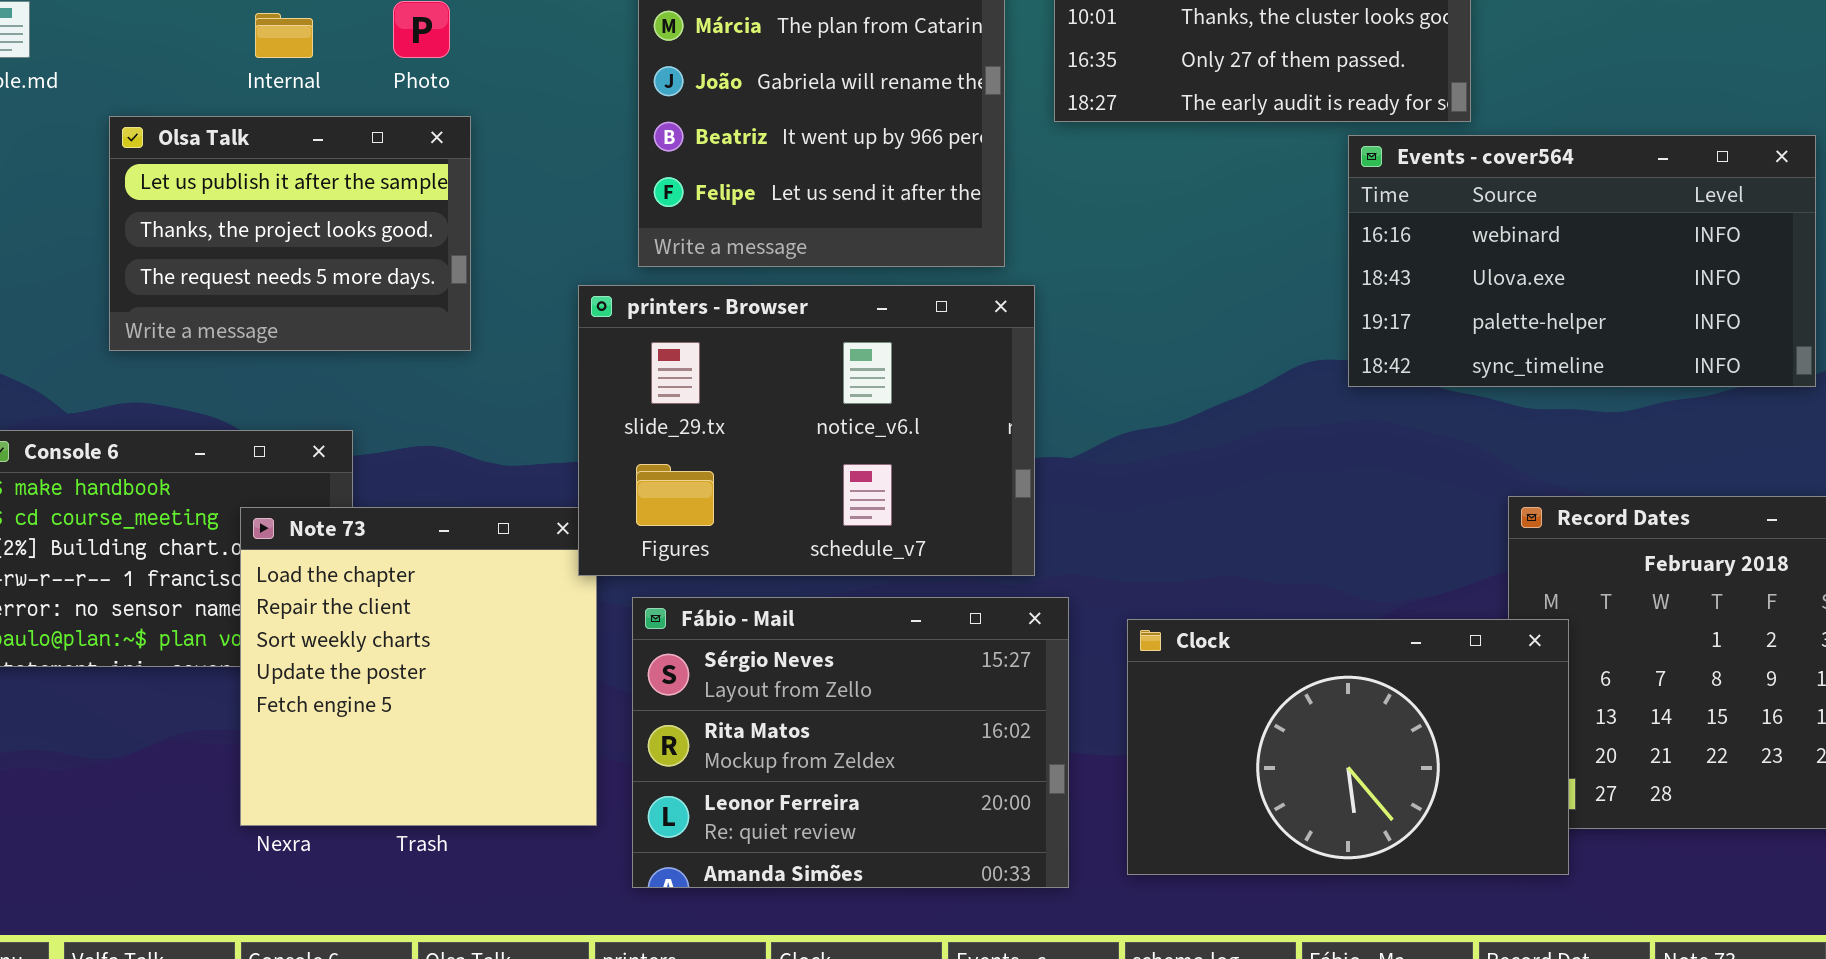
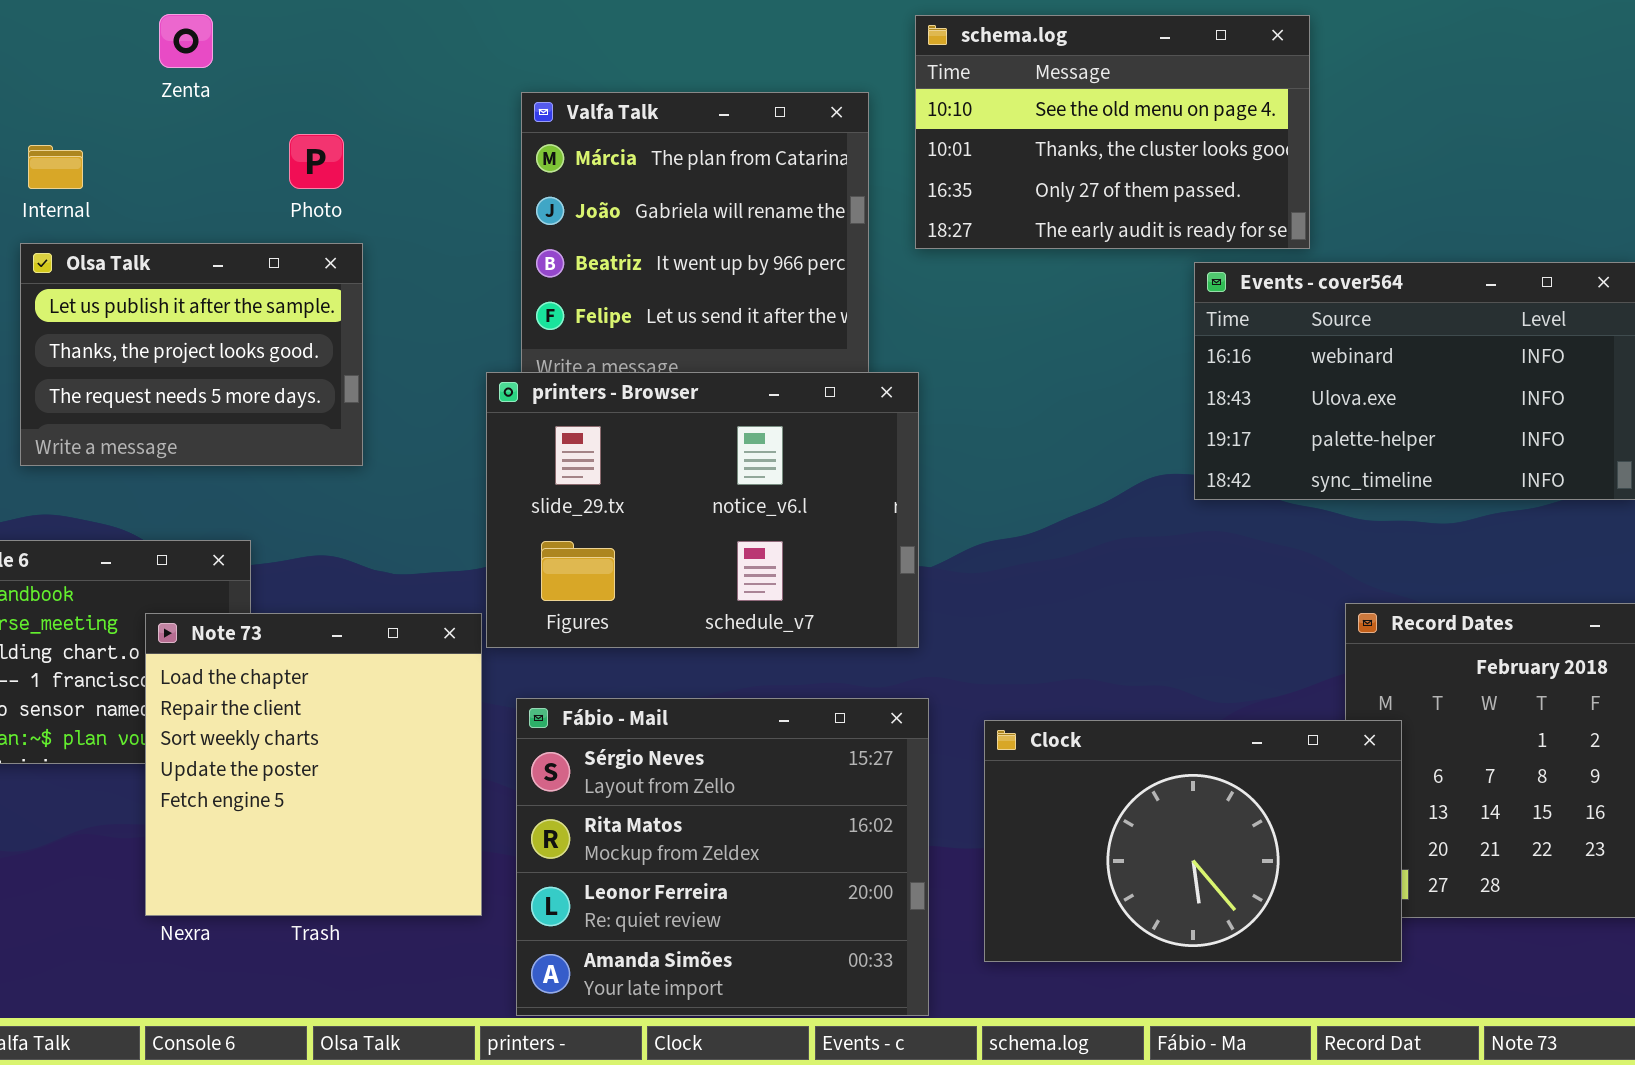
Internal: [255,13,313,58] -> [28,145,83,189], moved
printers - Browser: [578,285,1035,576] -> [486,372,919,648], moved
Fábio - Mail: [632,597,1069,888] -> [516,698,929,1016], resized

